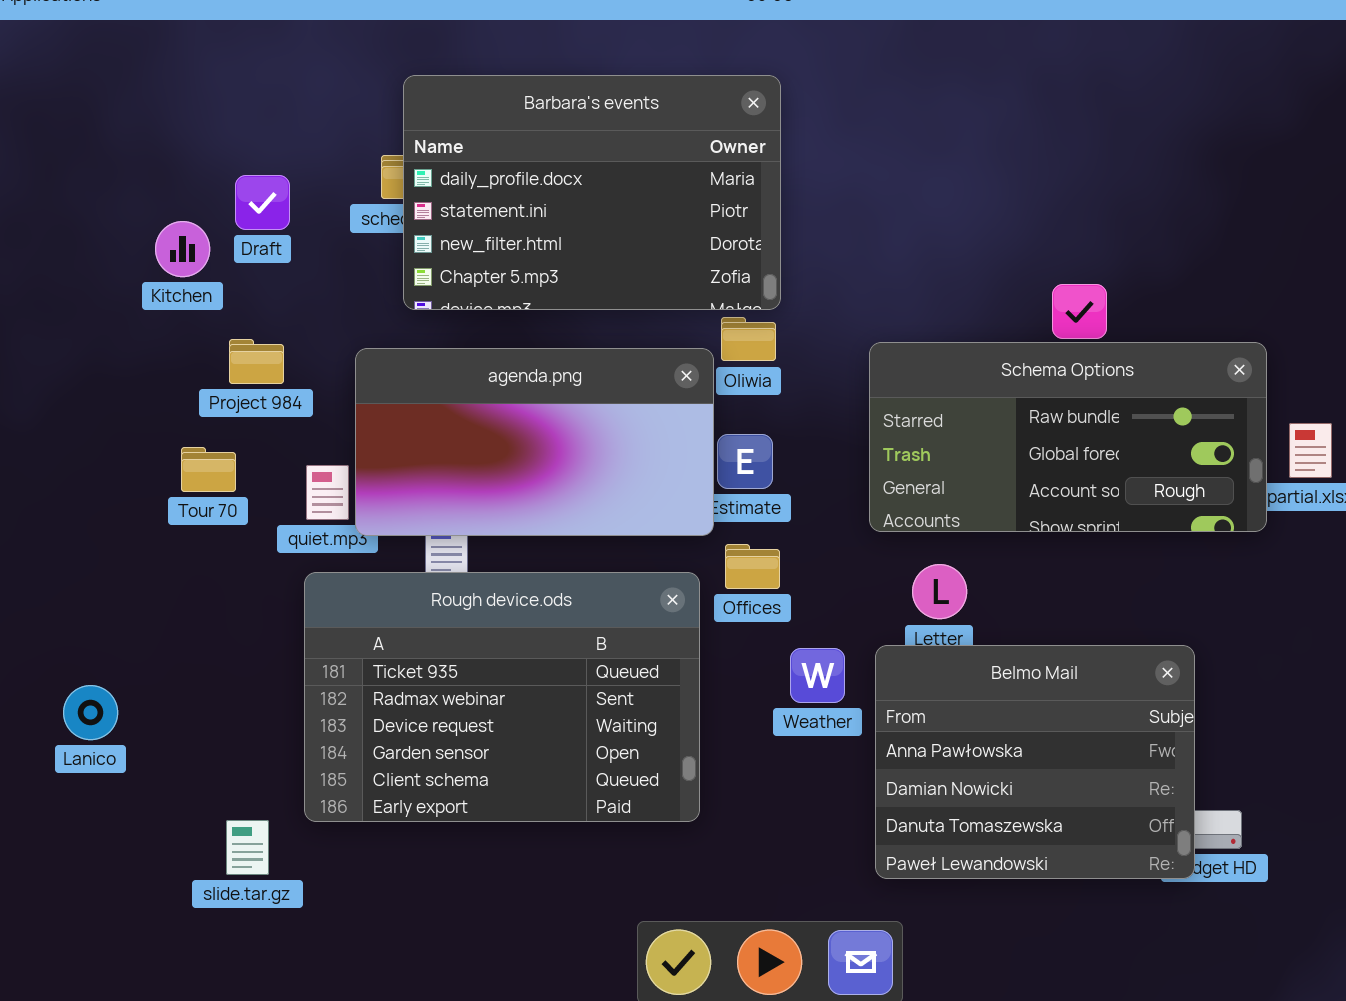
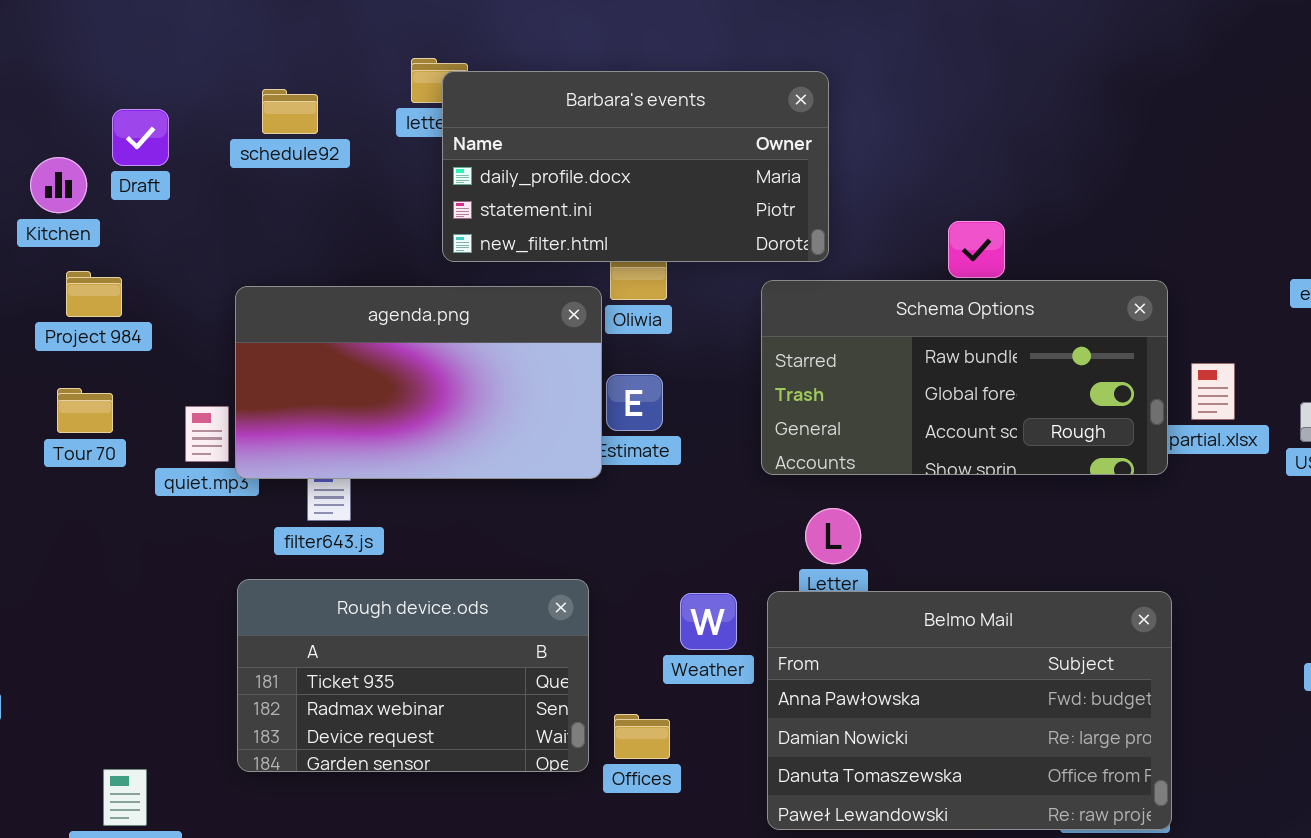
Barbara's events: [403,75,781,310] -> [442,71,829,262], moved, resized
Project 984: [229,339,284,384] -> [66,271,122,317], moved
Offices: [725,544,780,589] -> [614,714,670,759], moved
Rough device.ods: [304,572,700,822] -> [237,579,589,772], resized
Belmo Mail: [875,645,1195,879] -> [767,591,1172,830], resized

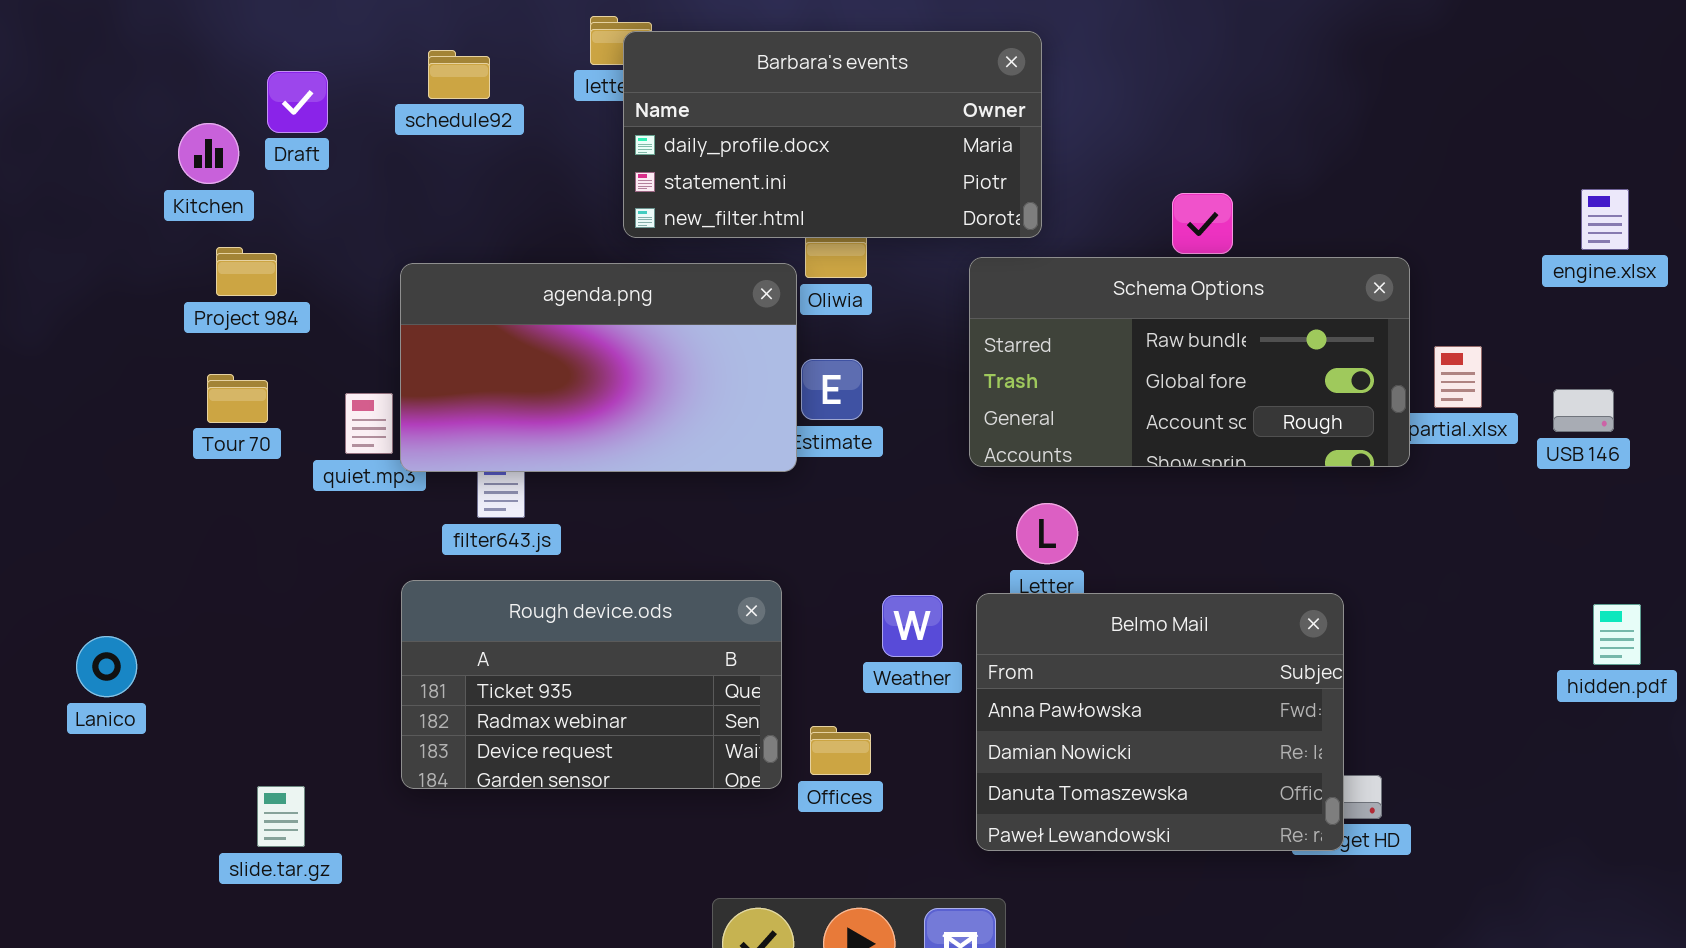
Belmo Mail: [767,591,1172,830] -> [976,593,1344,851], resized

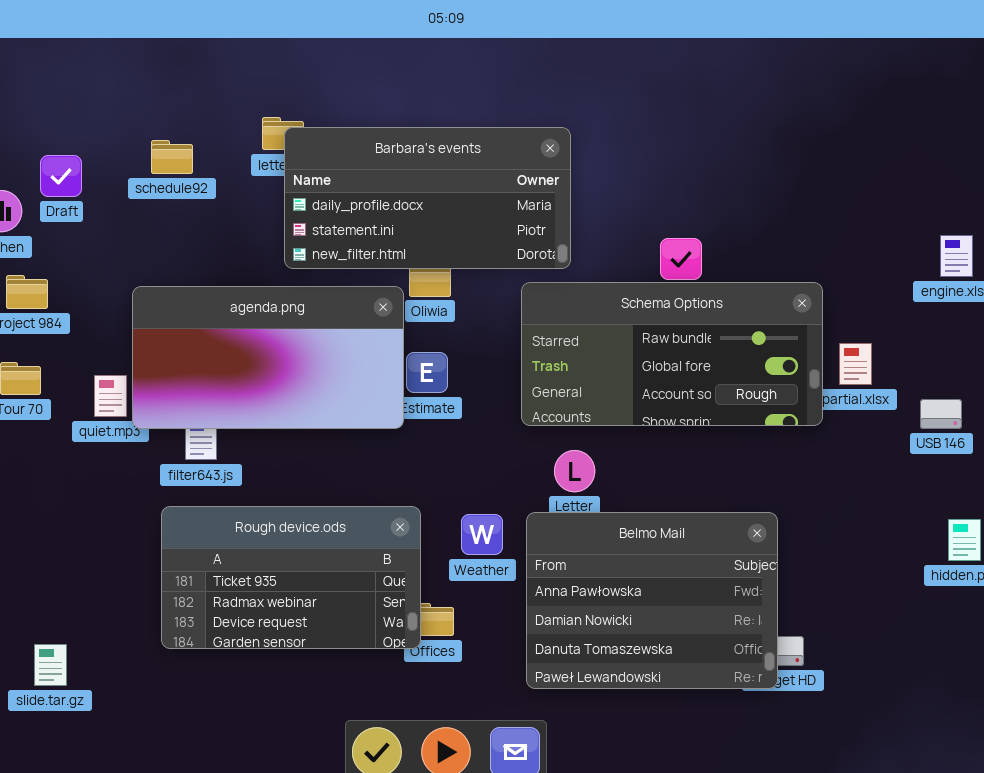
USB 146: [1553,389,1614,432] -> [920,399,962,429], moved
Rough device.ods: [401,580,782,789] -> [161,506,421,649], moved

